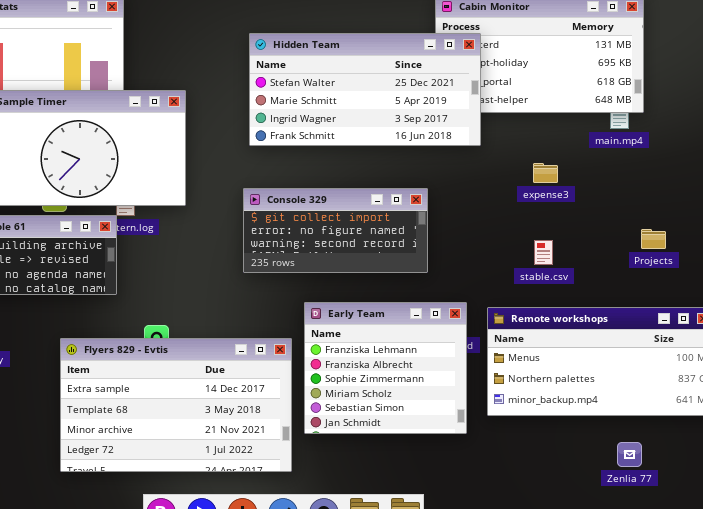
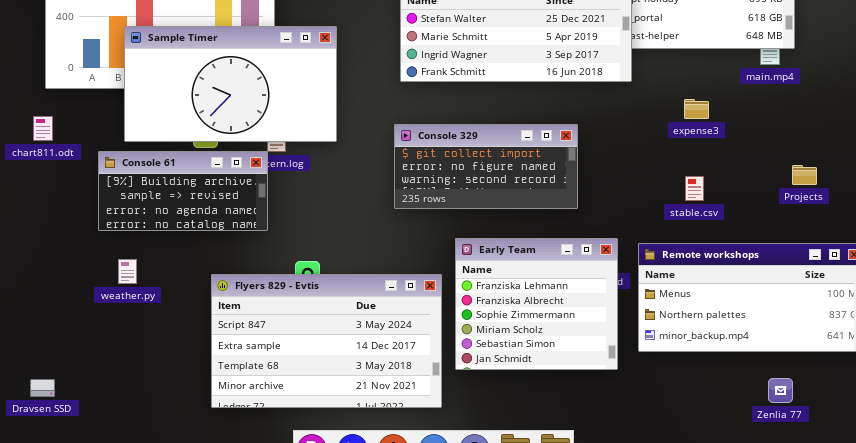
Flyers 829 - Evtis: [60,338,292,472] -> [211,274,442,408], scrolled up 1 row

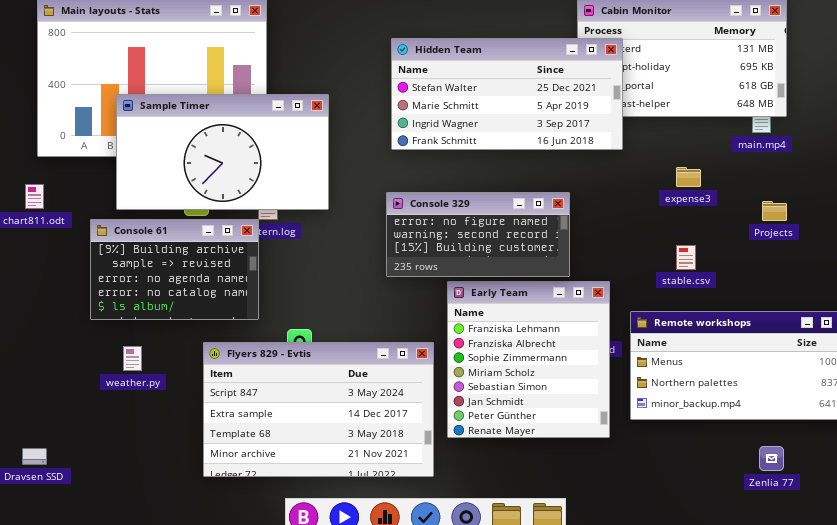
Console 329: [394,124,578,209] -> [386,192,570,277], scrolled down 1 row
Console 61: [98,151,268,231] -> [90,219,259,320], resized
Projects: [792,165,817,185] -> [762,201,787,221], moved
Early Team: [455,238,618,370] -> [447,281,610,438], resized
weather.py: [118,259,137,284] -> [123,346,142,371], moved

